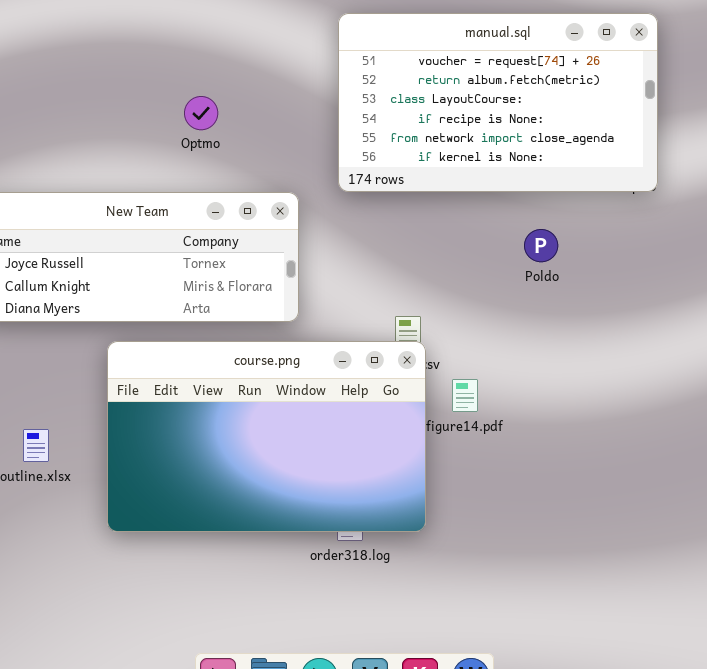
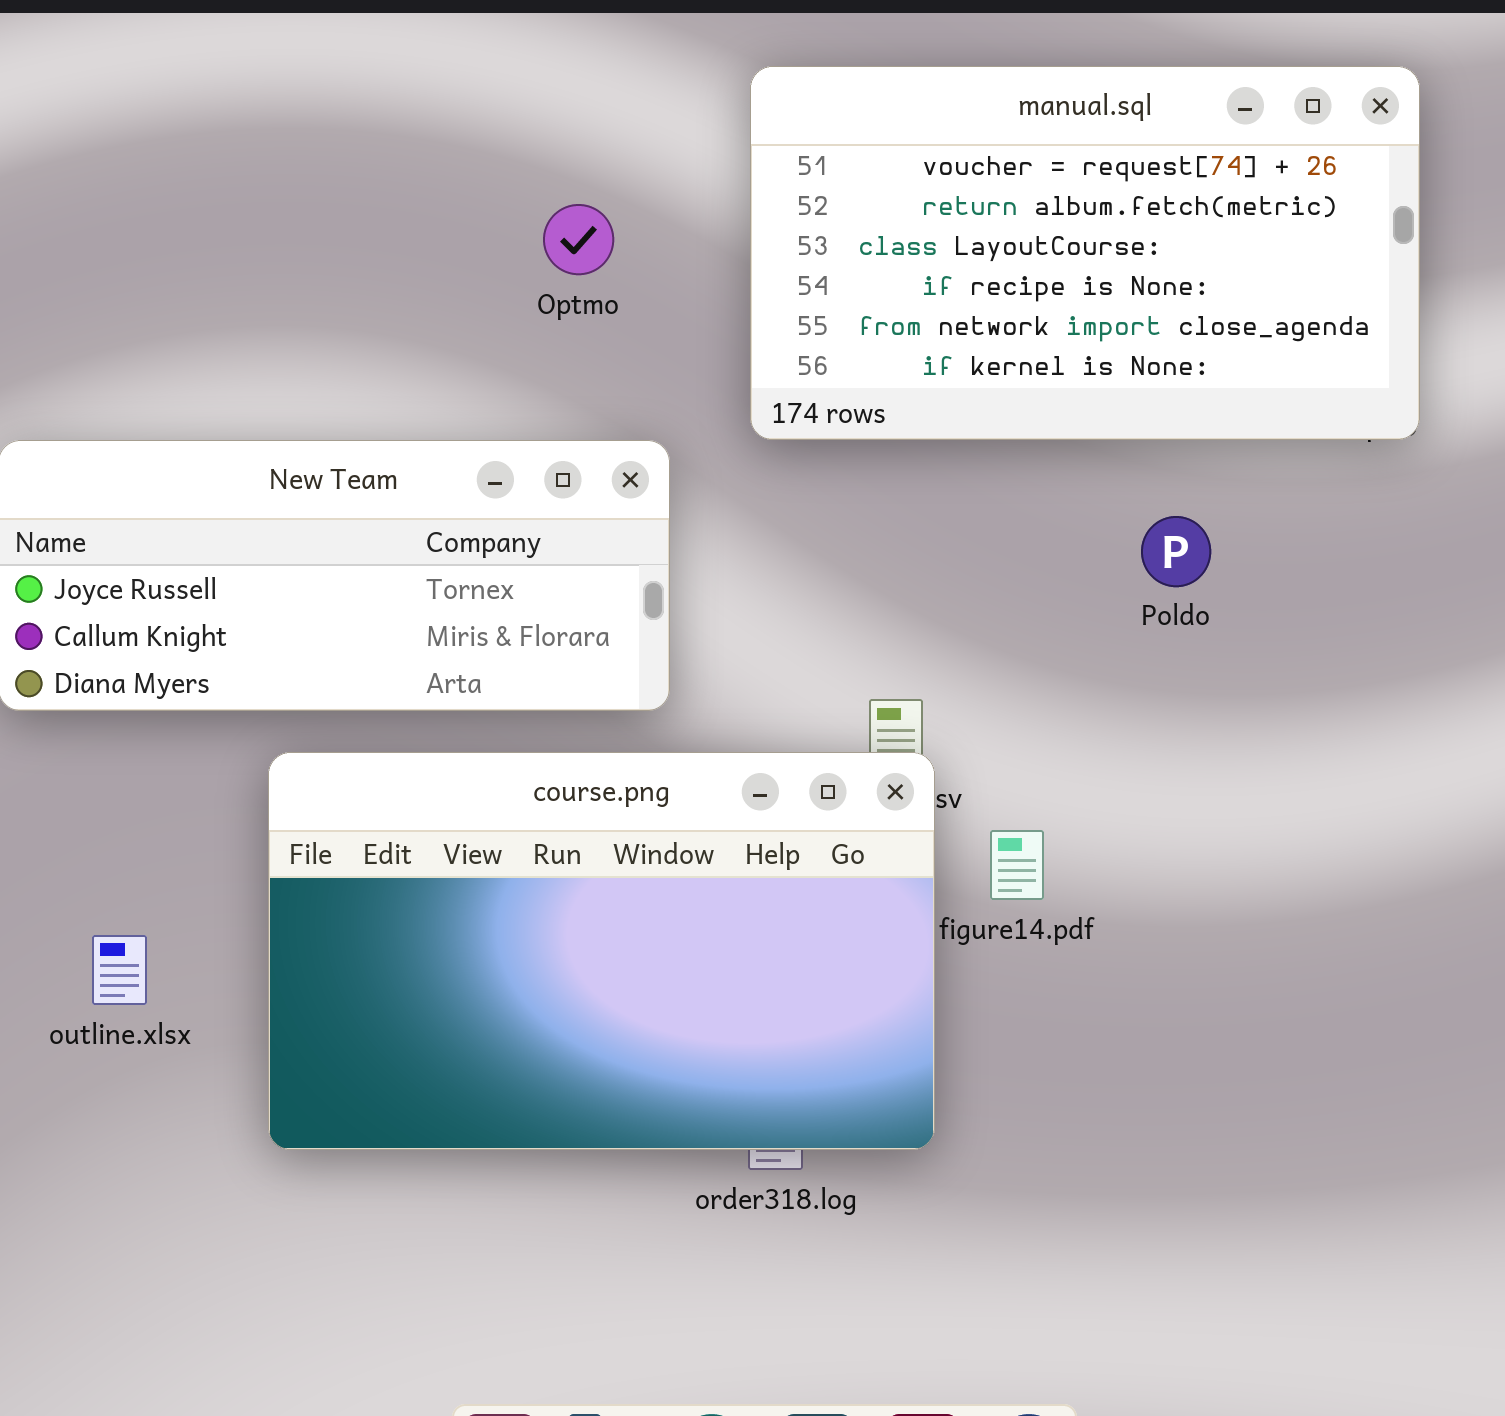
Optmo: [184,96,218,130] -> [543,204,614,275], moved

